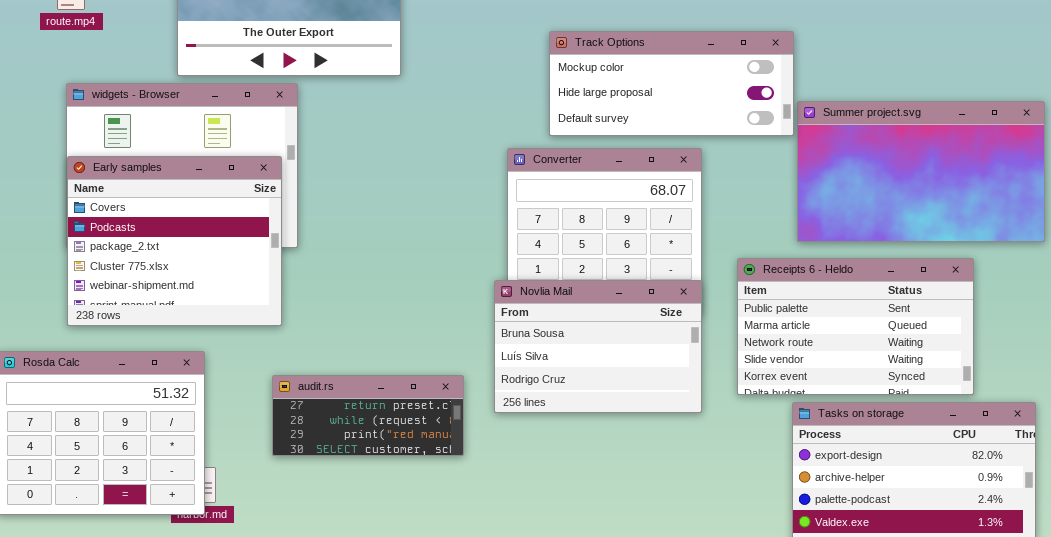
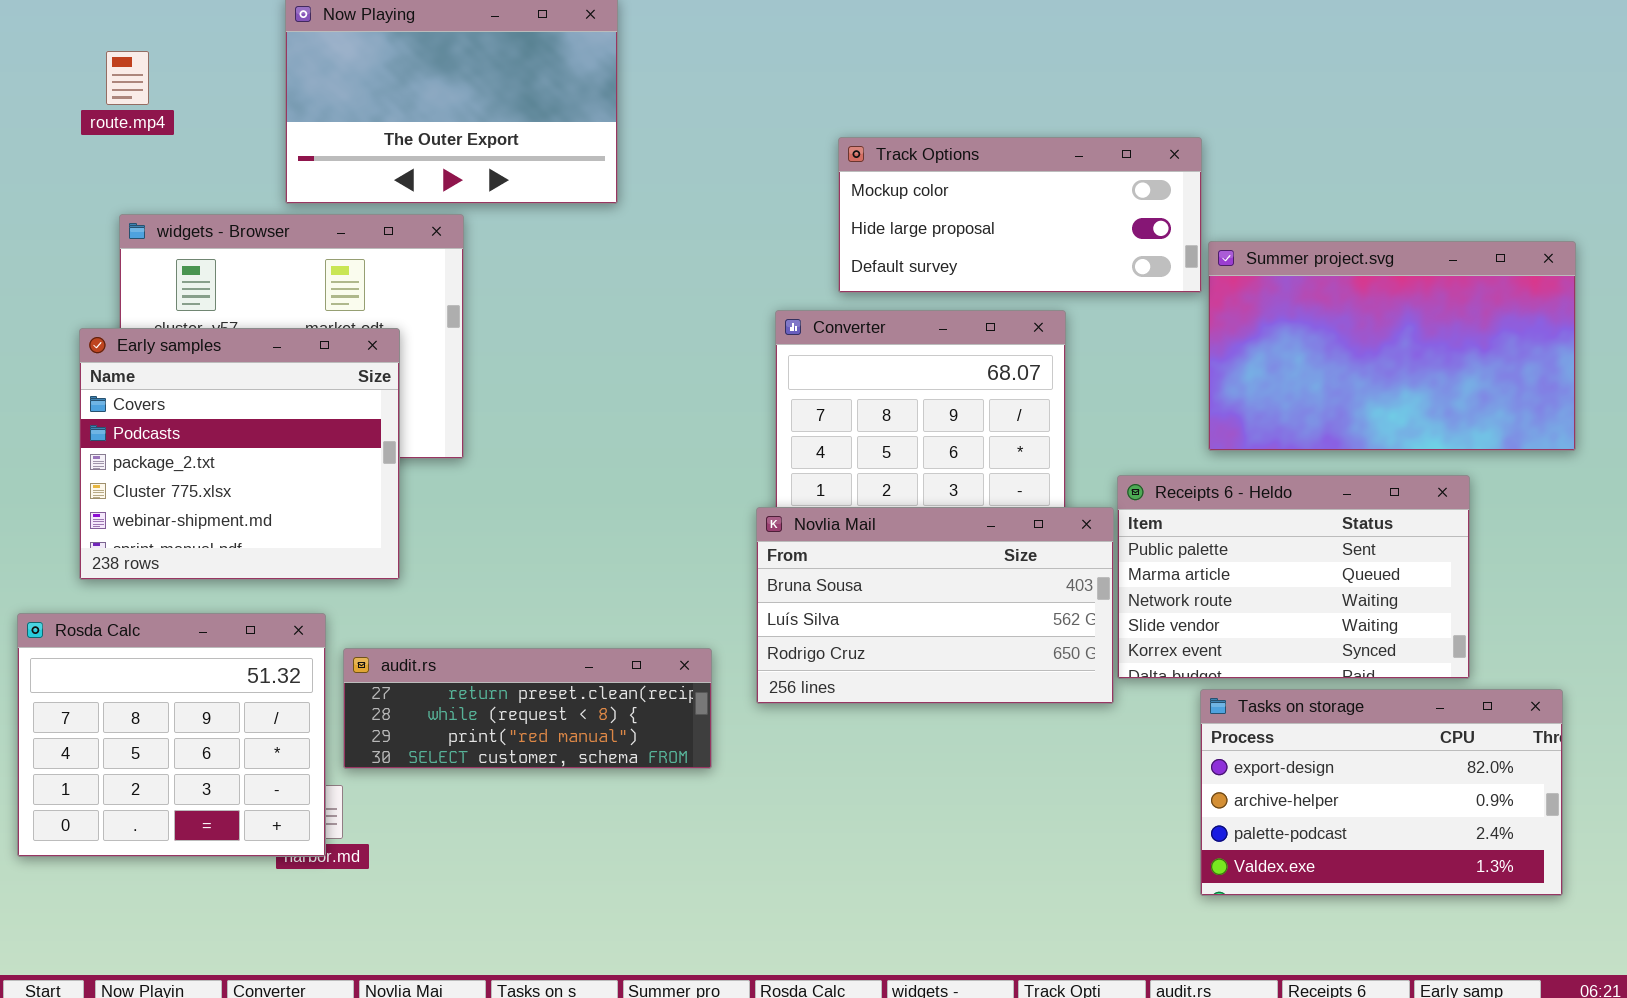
Early samples: [67,156,282,326] -> [79,328,400,580], moved
Novlia Mail: [494,280,702,413] -> [756,507,1114,704], resized
audit.rs: [272,375,464,456] -> [343,648,712,769], resized

